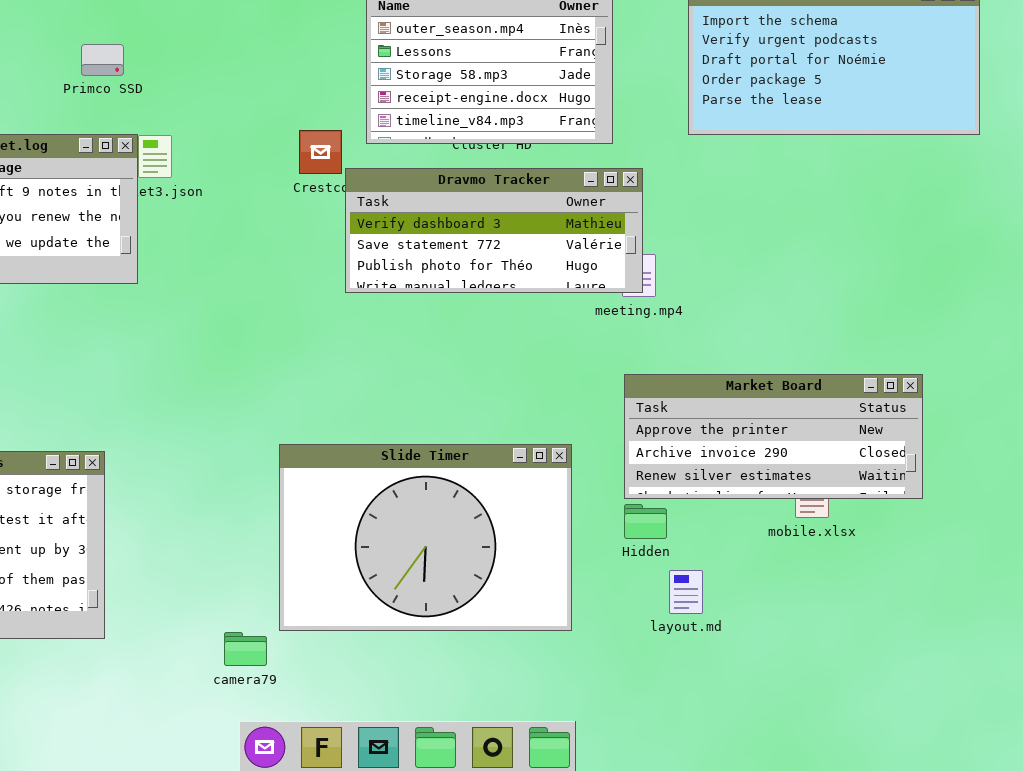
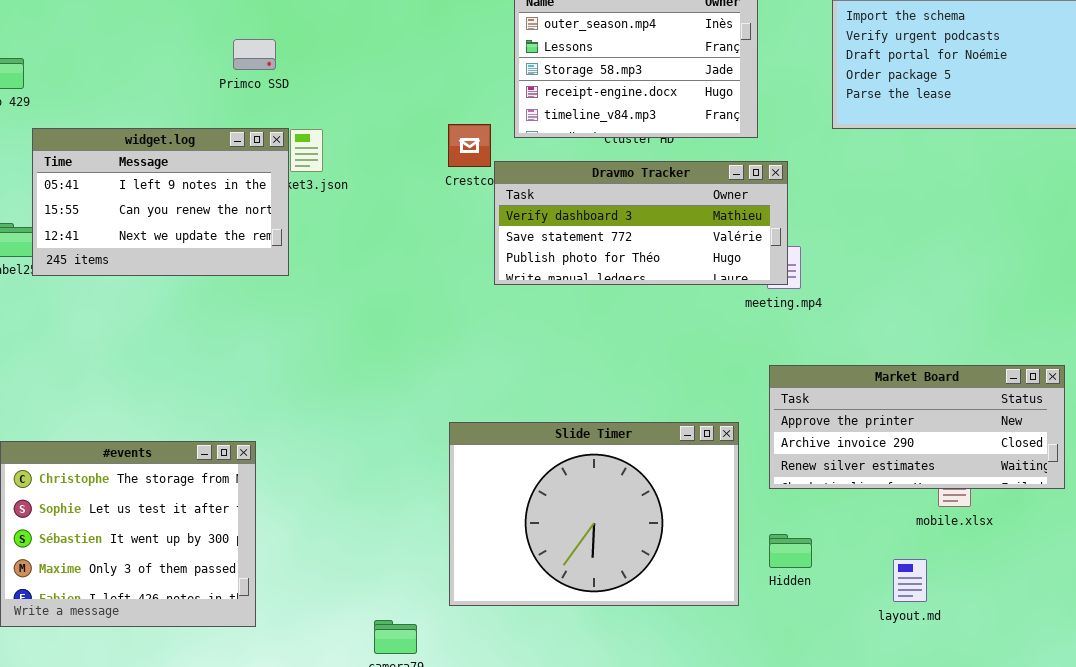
Slide Timer: [279,444,572,631] -> [449,422,739,606], moved
Hidden: [624,504,667,539] -> [769,534,812,568], moved
layout.md: [669,570,703,614] -> [893,559,927,602], moved

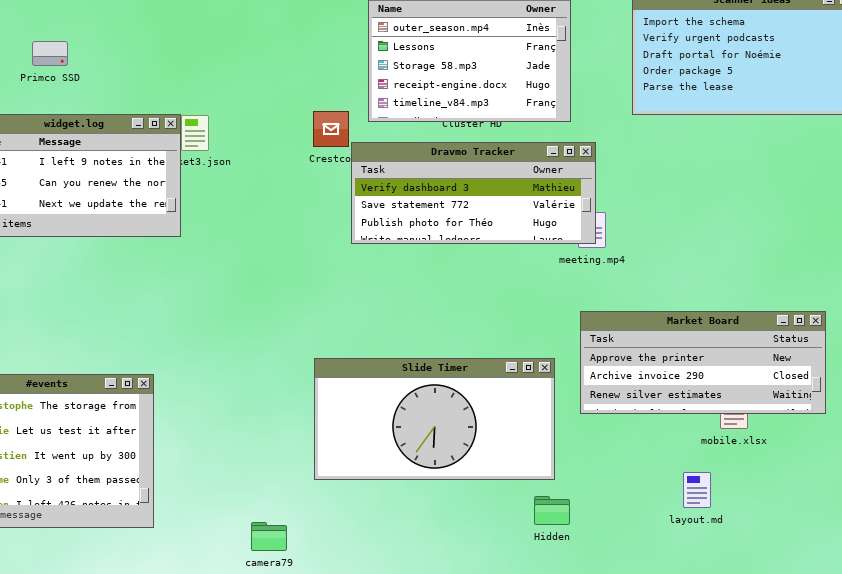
Primco SSD: [233,39,276,70] -> [32,41,68,66], moved
Slide Timer: [449,422,739,606] -> [314,358,555,480], resized
Hidden: [769,534,812,568] -> [534,496,570,525], moved

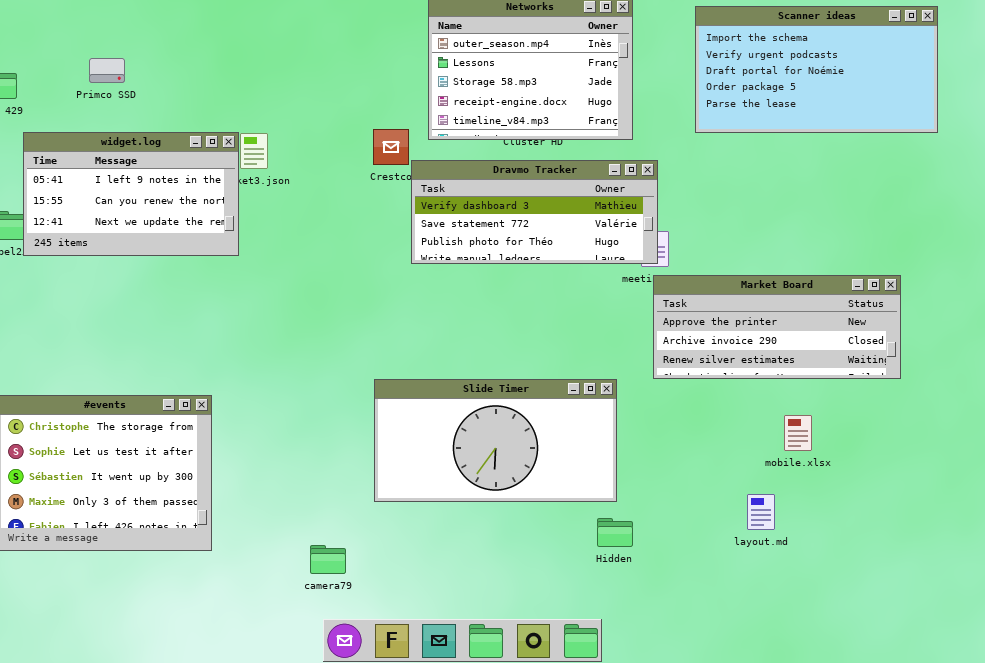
Market Board: [580,311,826,414] -> [653,275,901,379], moved

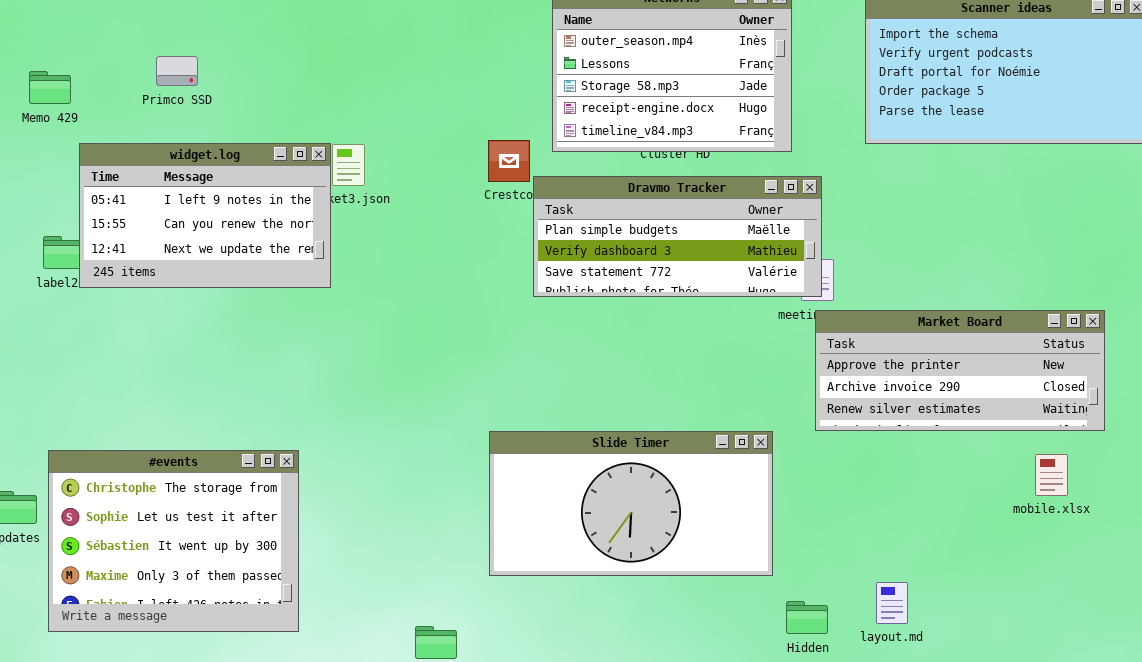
Dravmo Tracker: [411,160,658,264] -> [533,176,822,297], scrolled up 1 row
mobile.xlsx: [784,415,812,451] -> [1035,454,1068,496], moved
layout.md: [747,494,775,530] -> [876,582,908,624], moved
Hidden: [597,518,633,547] -> [786,601,828,634], moved

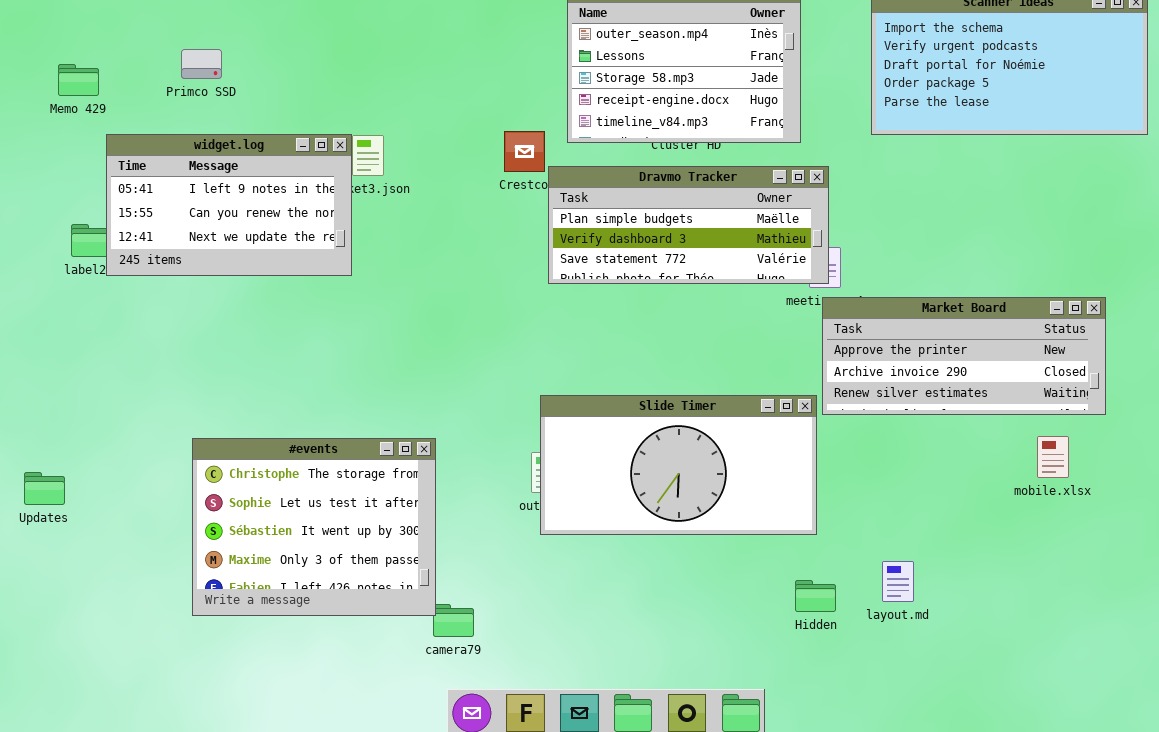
Slide Timer: [489,431,773,576] -> [540,395,817,535], moved
#events: [48,450,299,632] -> [192,438,436,616], moved

